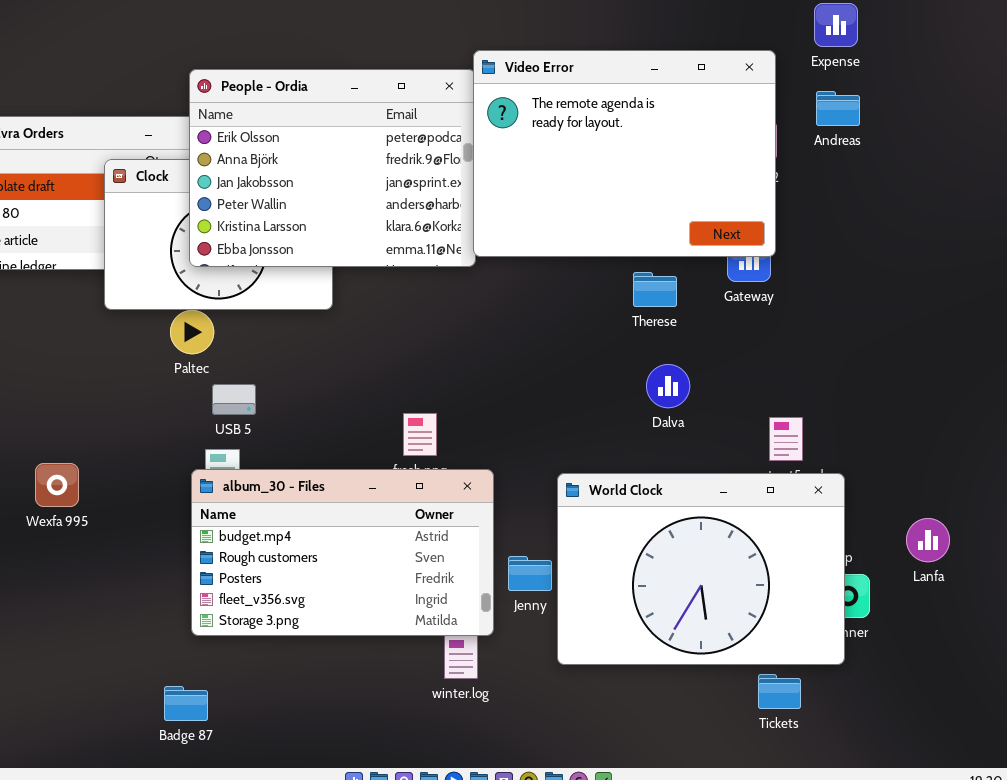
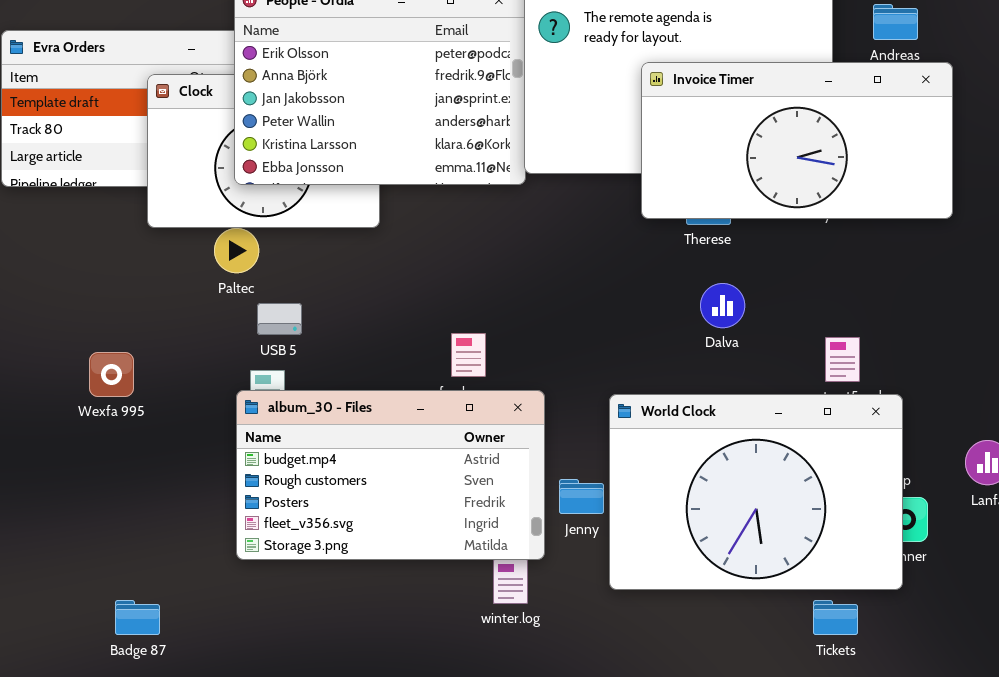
Invoice Timer: none -> [641,62,953,219], opened
Wexfa 995: [35,463,79,507] -> [89,352,134,397], moved
Badge 87: [164,686,208,721] -> [115,600,160,635], moved

